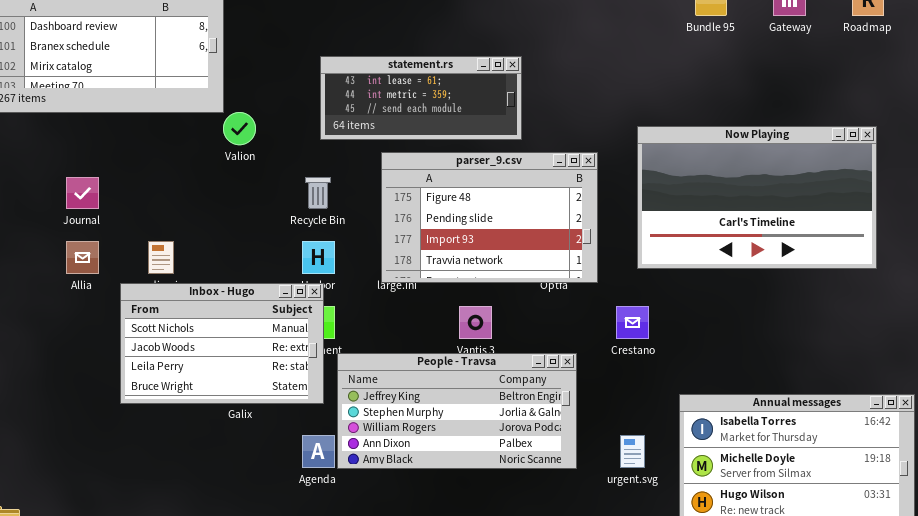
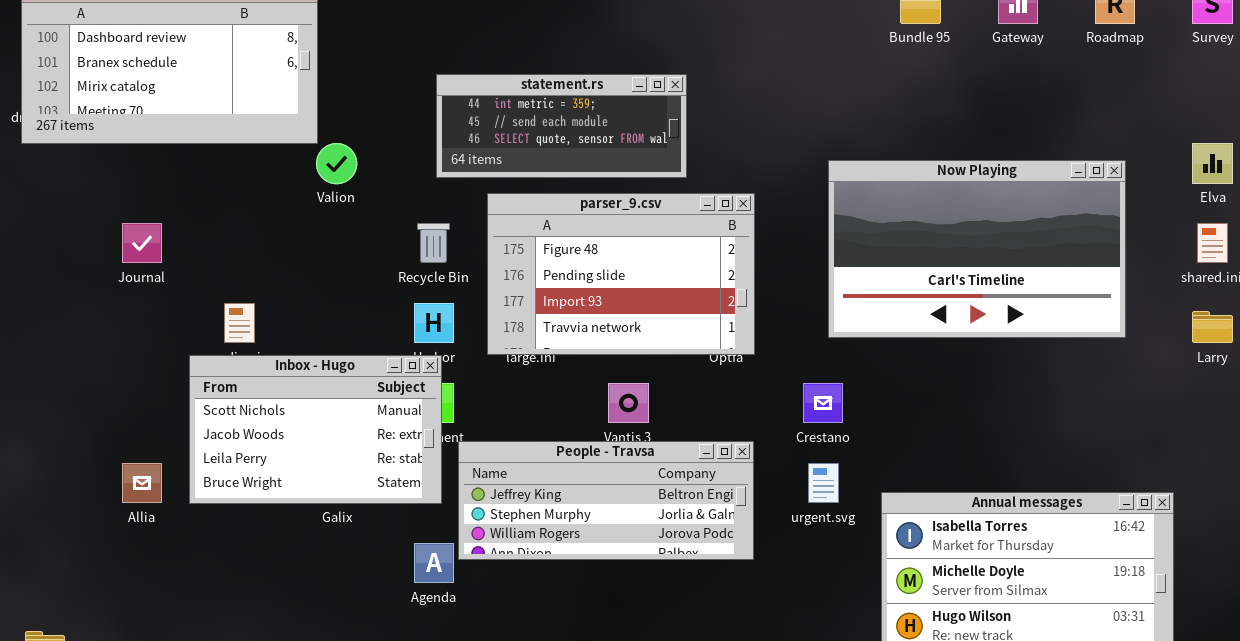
statement.rs: [320,56,522,140] -> [436,74,687,178], scrolled down 1 row
parser_9.csv: [381,152,598,283] -> [487,193,755,355], moved
Allia: [66,241,99,274] -> [122,463,162,503], moved
People - Travsa: [337,353,577,469] -> [458,441,754,560], resized
urgent.svg: [620,435,645,468] -> [808,463,839,503], moved

